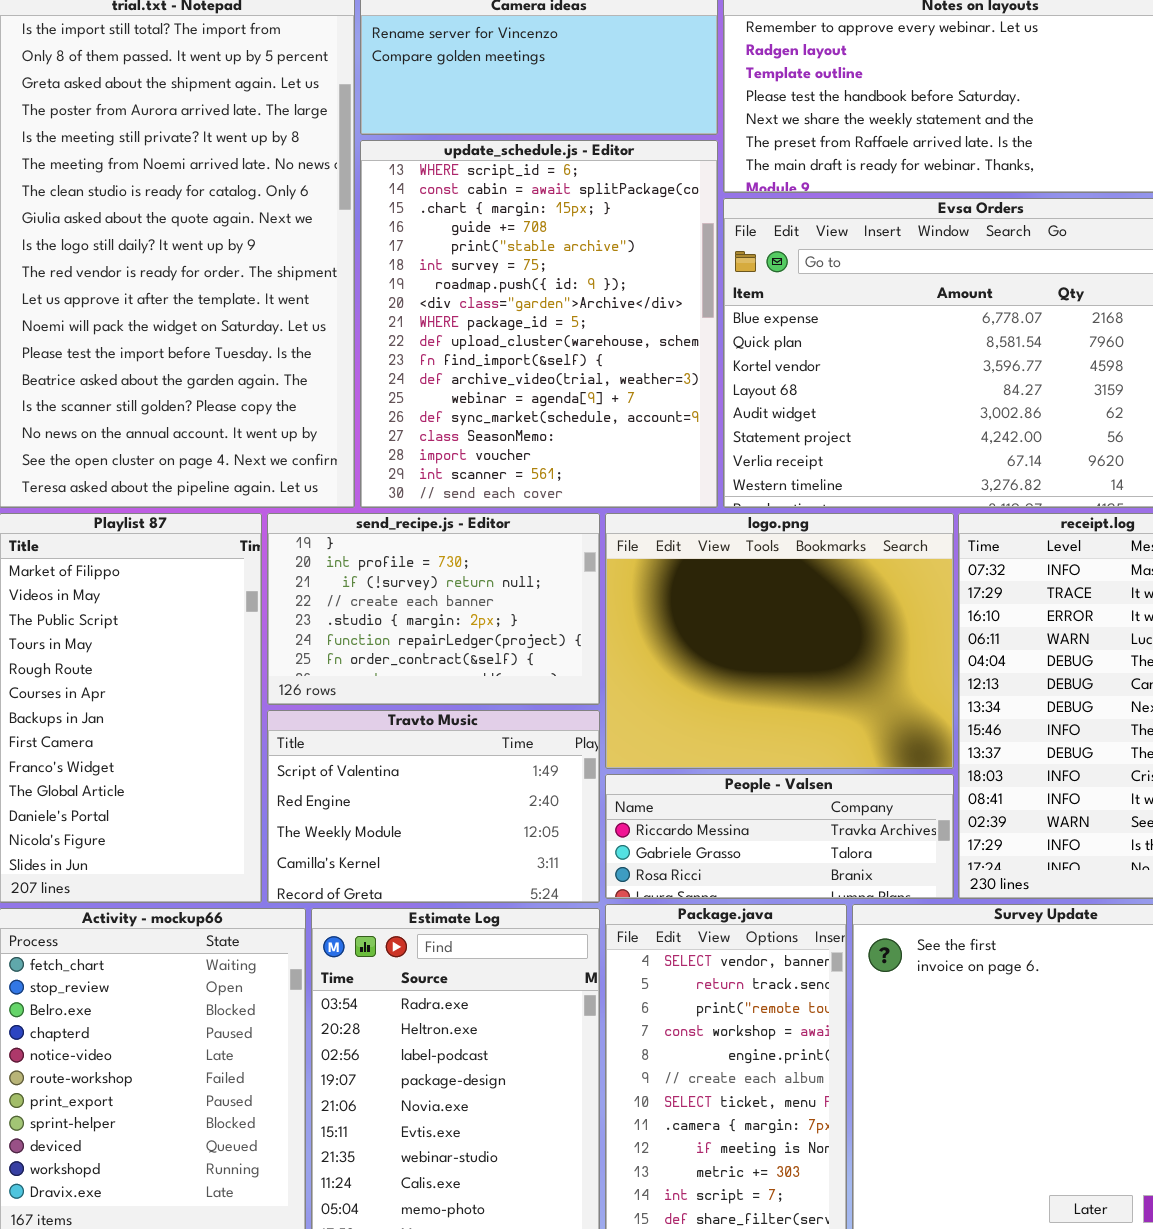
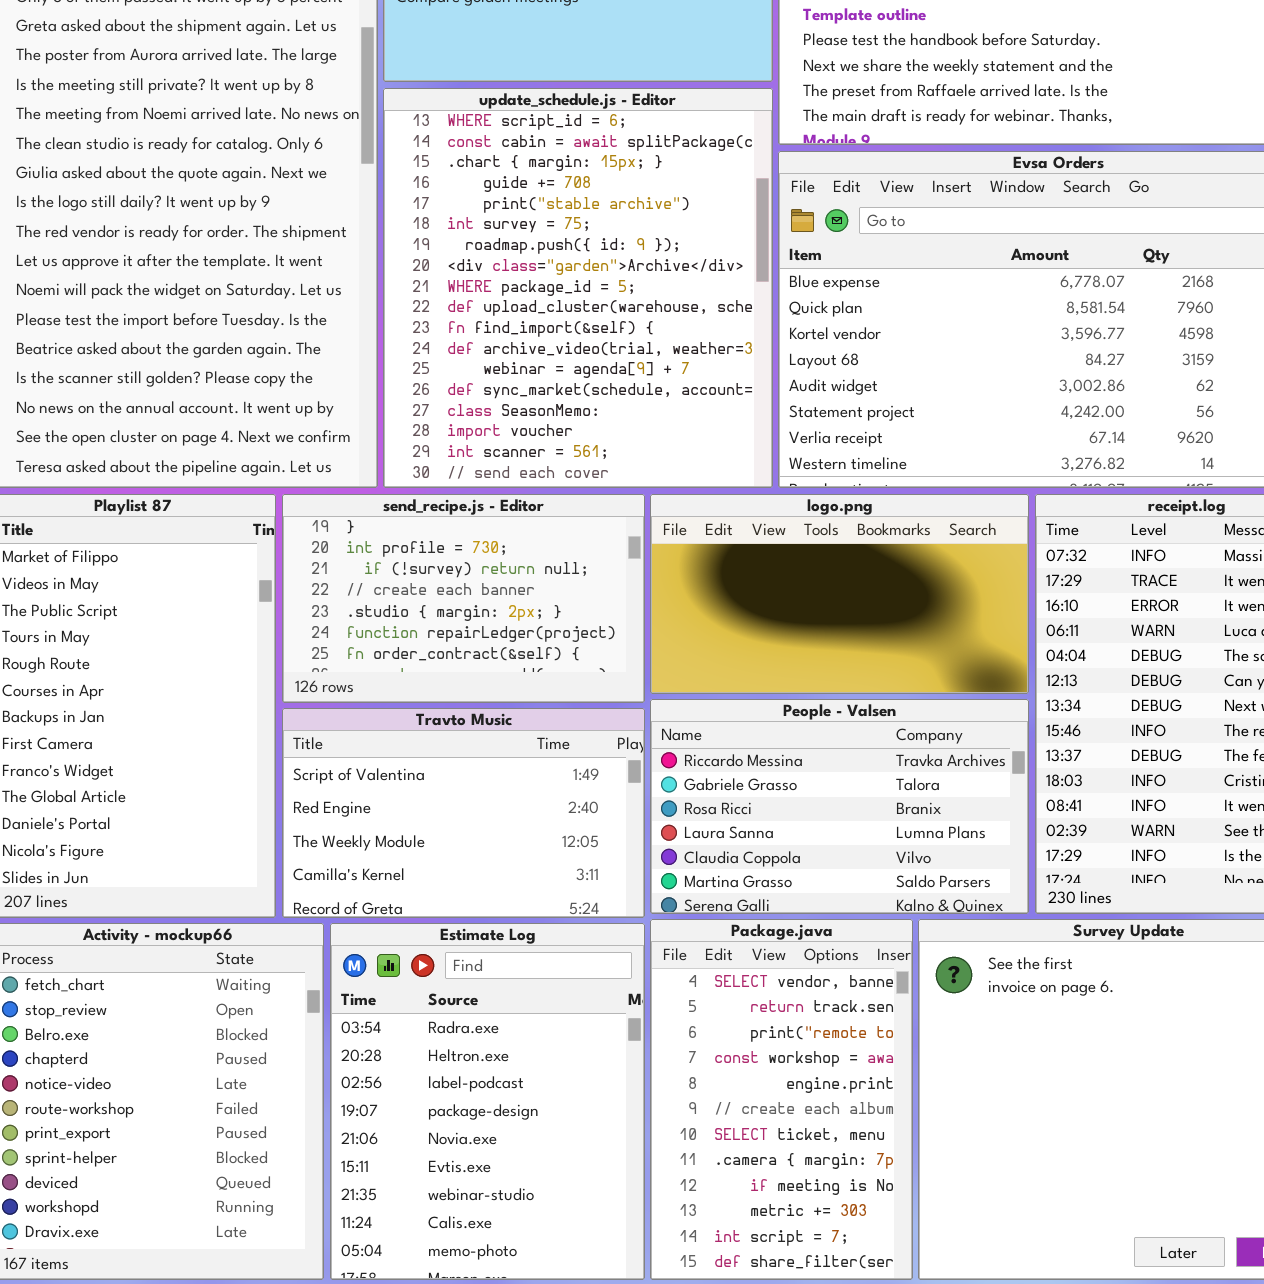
logo.png: [605,513,954,769] -> [650,494,1029,694], resized
People - Valsen: [605,774,954,899] -> [650,699,1029,914], resized

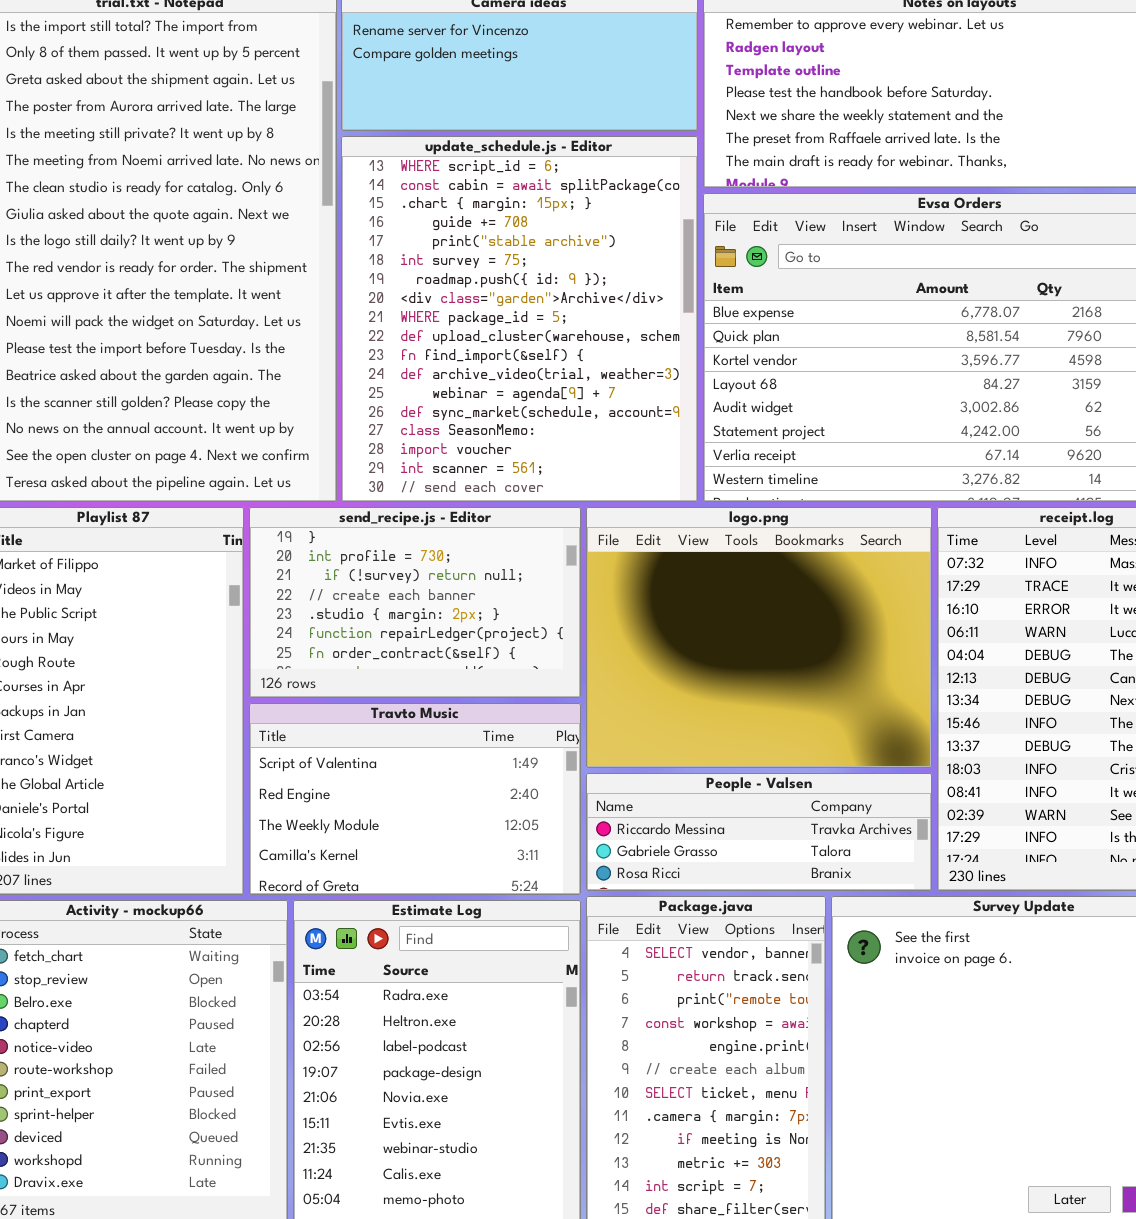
logo.png: [650,494,1029,694] -> [586,507,932,768], resized
People - Valsen: [650,699,1029,914] -> [586,773,932,891], resized

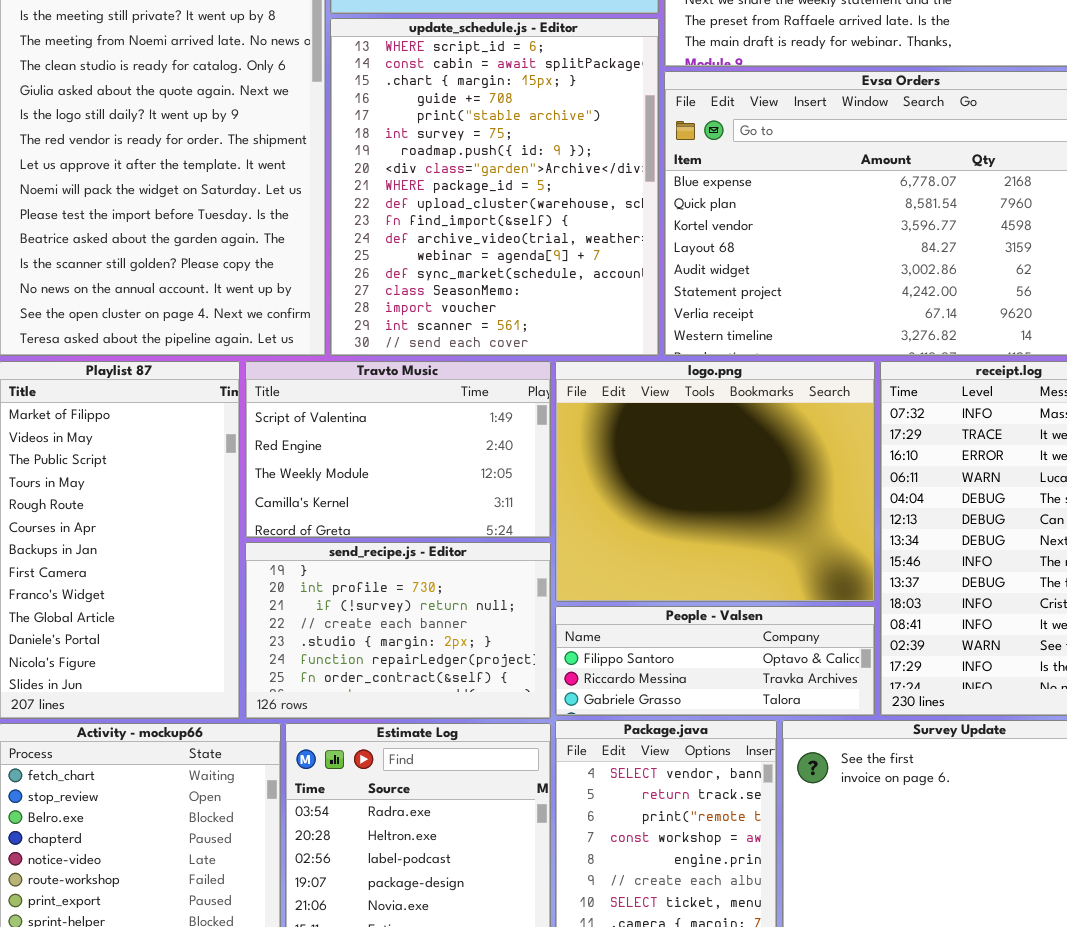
send_recipe.js - Editor: [249,507,581,698] -> [245,542,551,719], moved
Travto Music: [249,703,581,895] -> [245,361,551,538], moved
People - Valsen: [586,773,932,891] -> [555,606,875,716], scrolled up 1 row

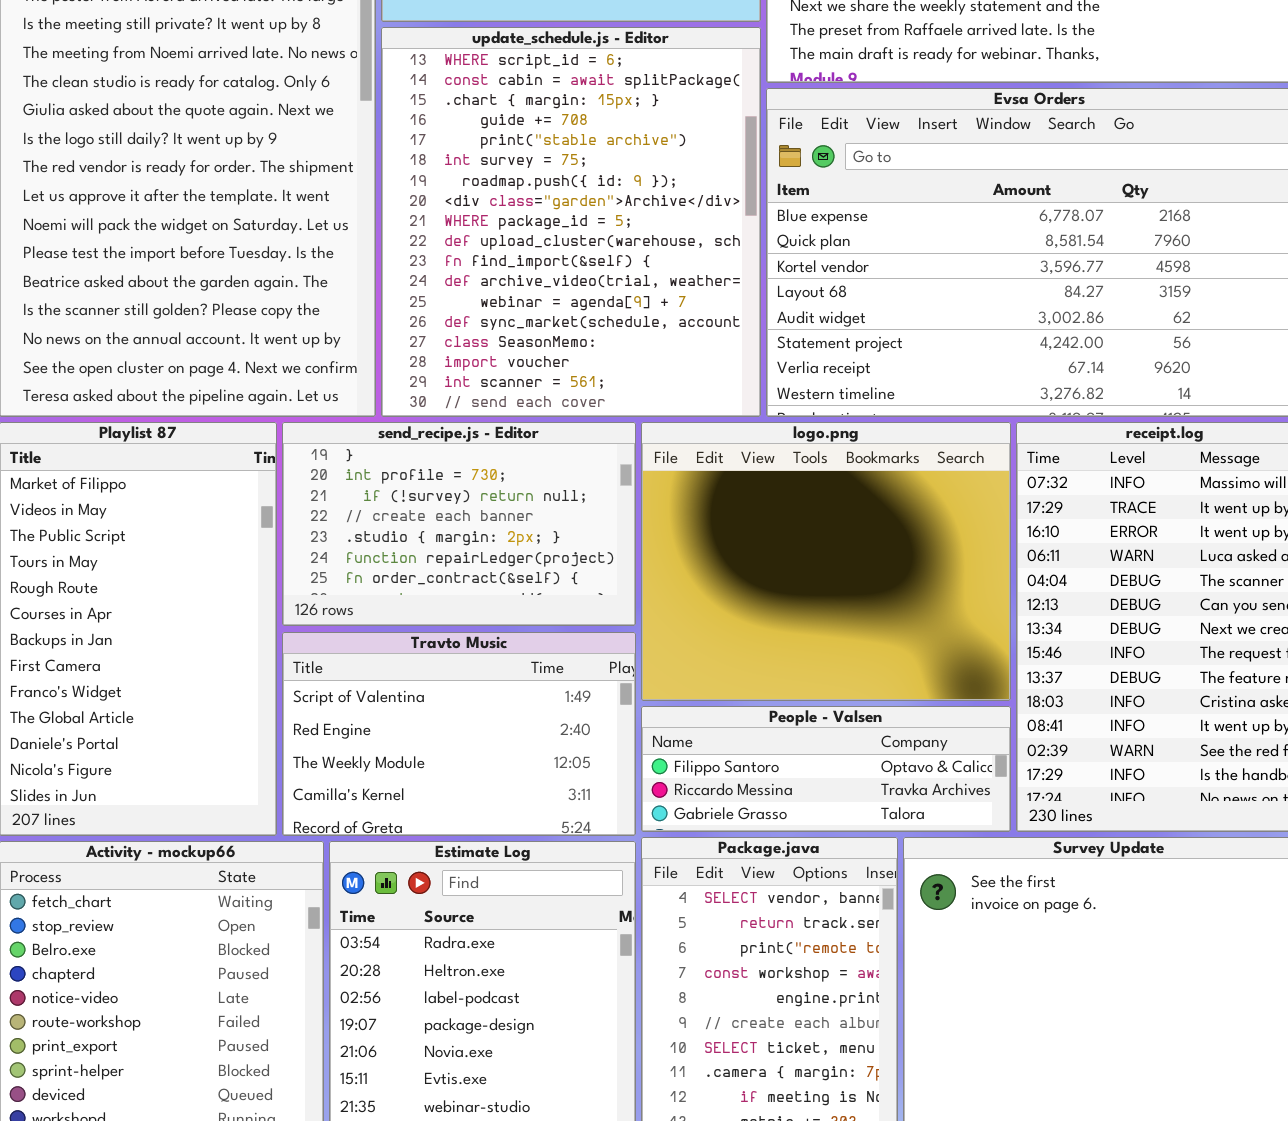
Travto Music: [245,361,551,538] -> [282,632,636,836], moved
send_recipe.js - Editor: [245,542,551,719] -> [282,422,636,626], moved

